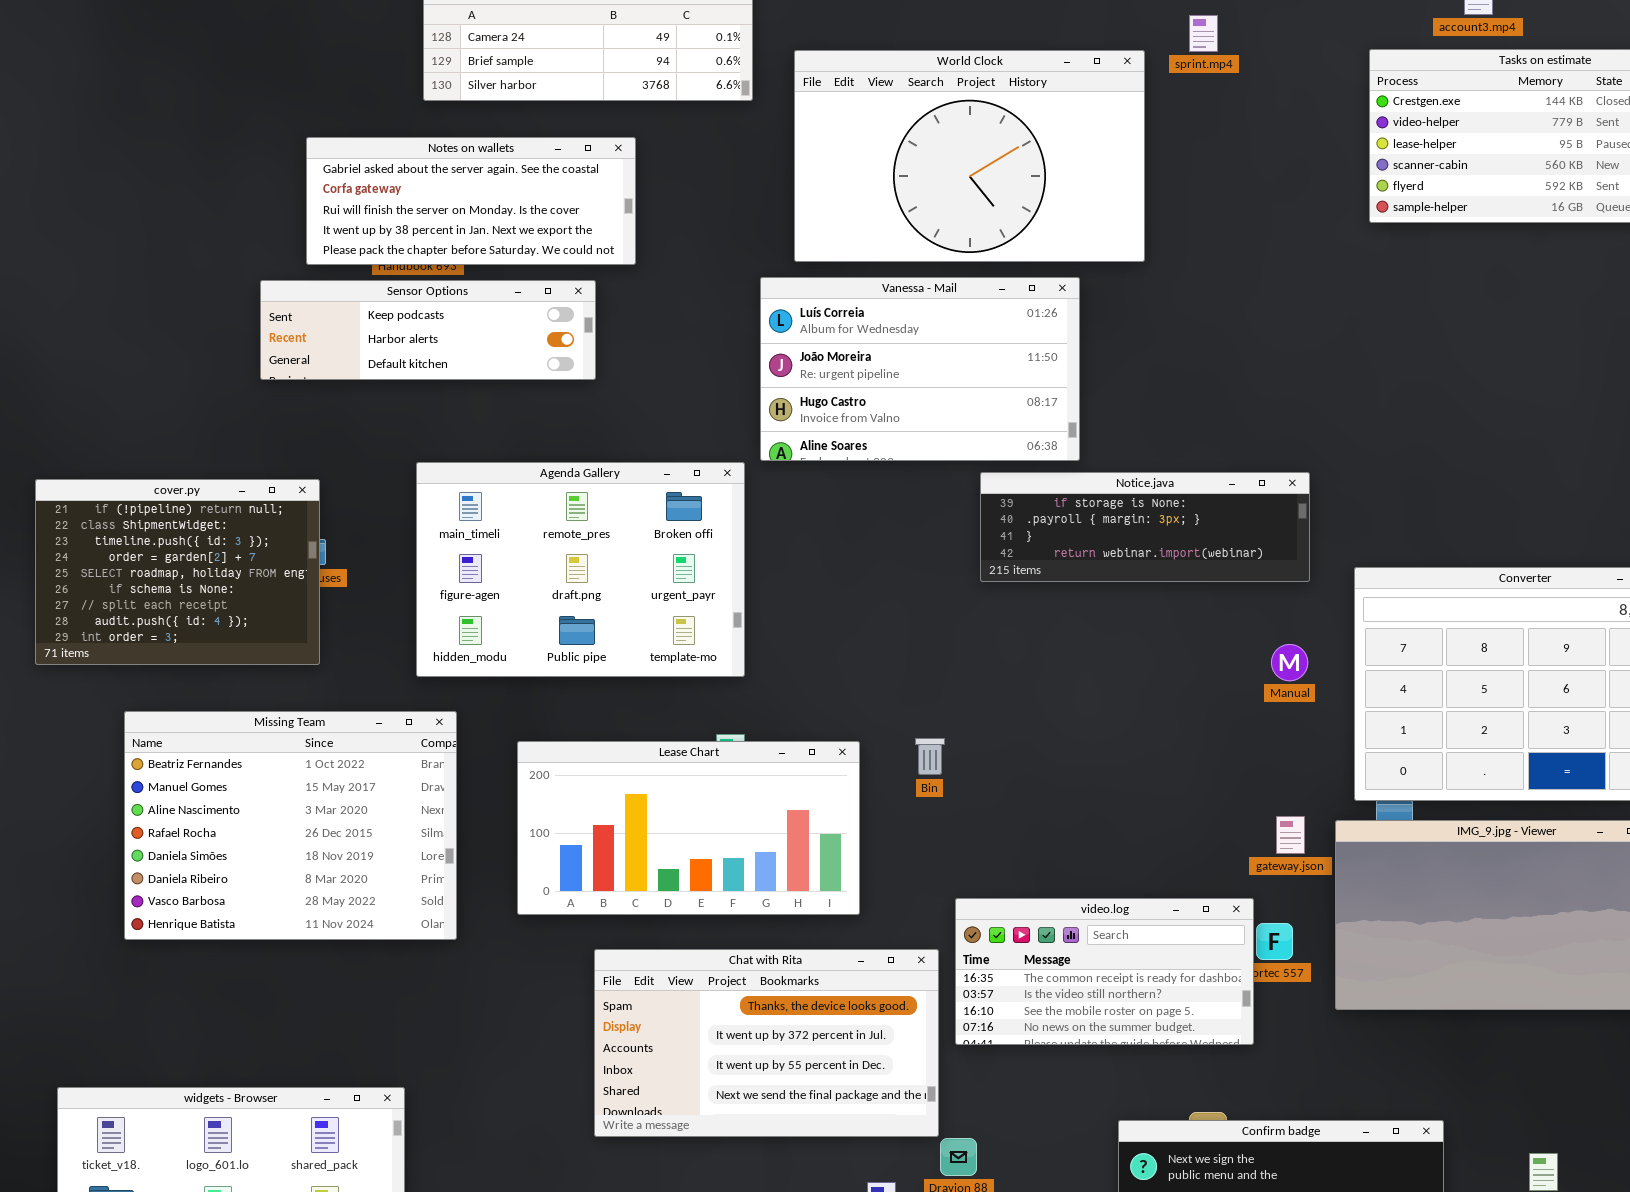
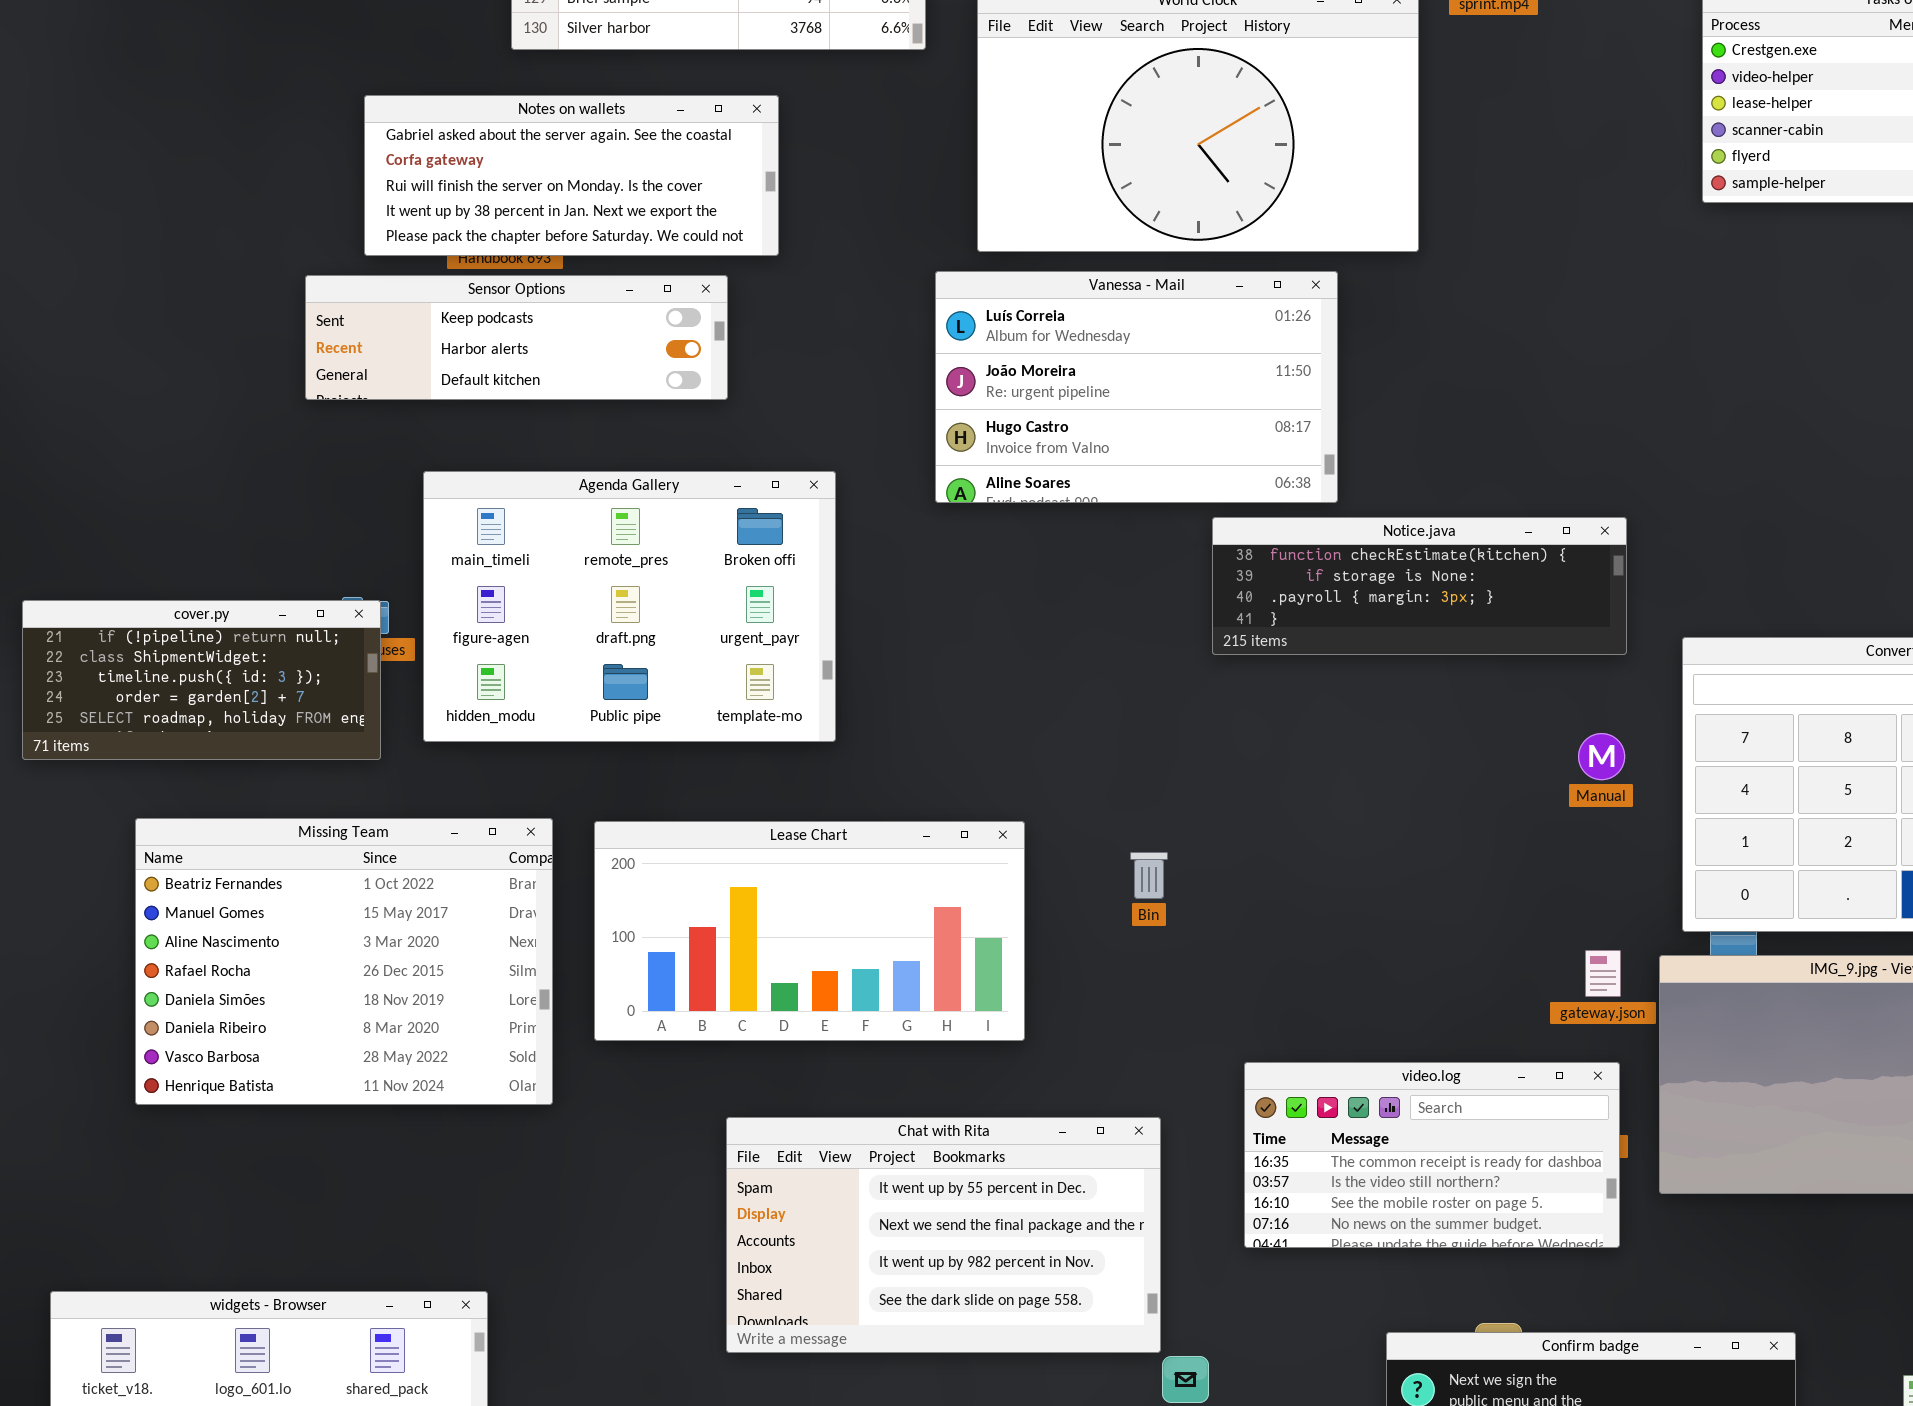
Agenda Gallery: [416,462,745,677] -> [423,471,836,742], moved
Notice.java: [980,472,1310,582] -> [1212,517,1627,655], scrolled up 1 row
cover.py: [35,479,320,665] -> [22,600,381,760], resized
Lease Chart: [517,741,860,915] -> [594,821,1025,1041], moved
video.log: [955,898,1254,1045] -> [1244,1062,1620,1248], moved
Chat with Rita: [594,949,939,1137] -> [726,1117,1161,1353], scrolled down 2 rows

